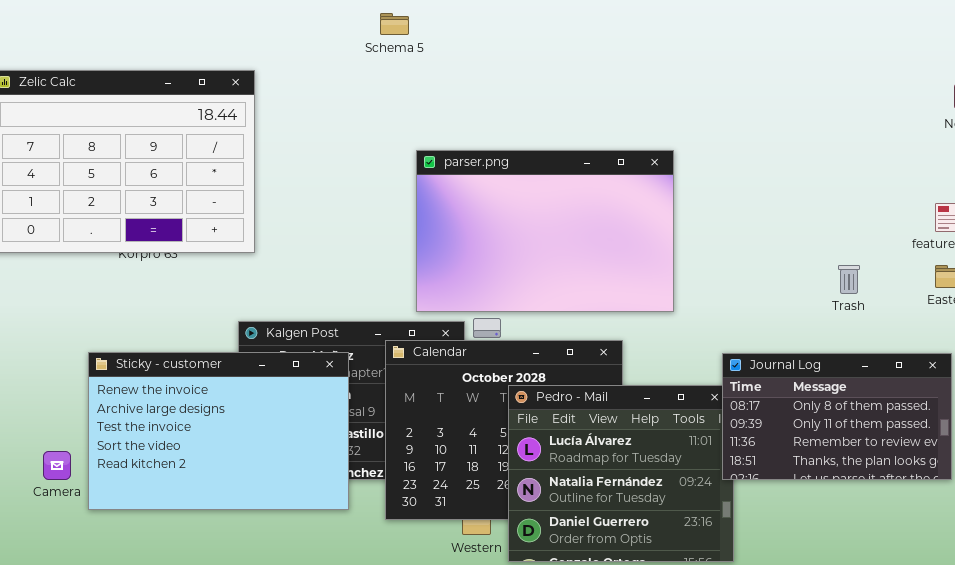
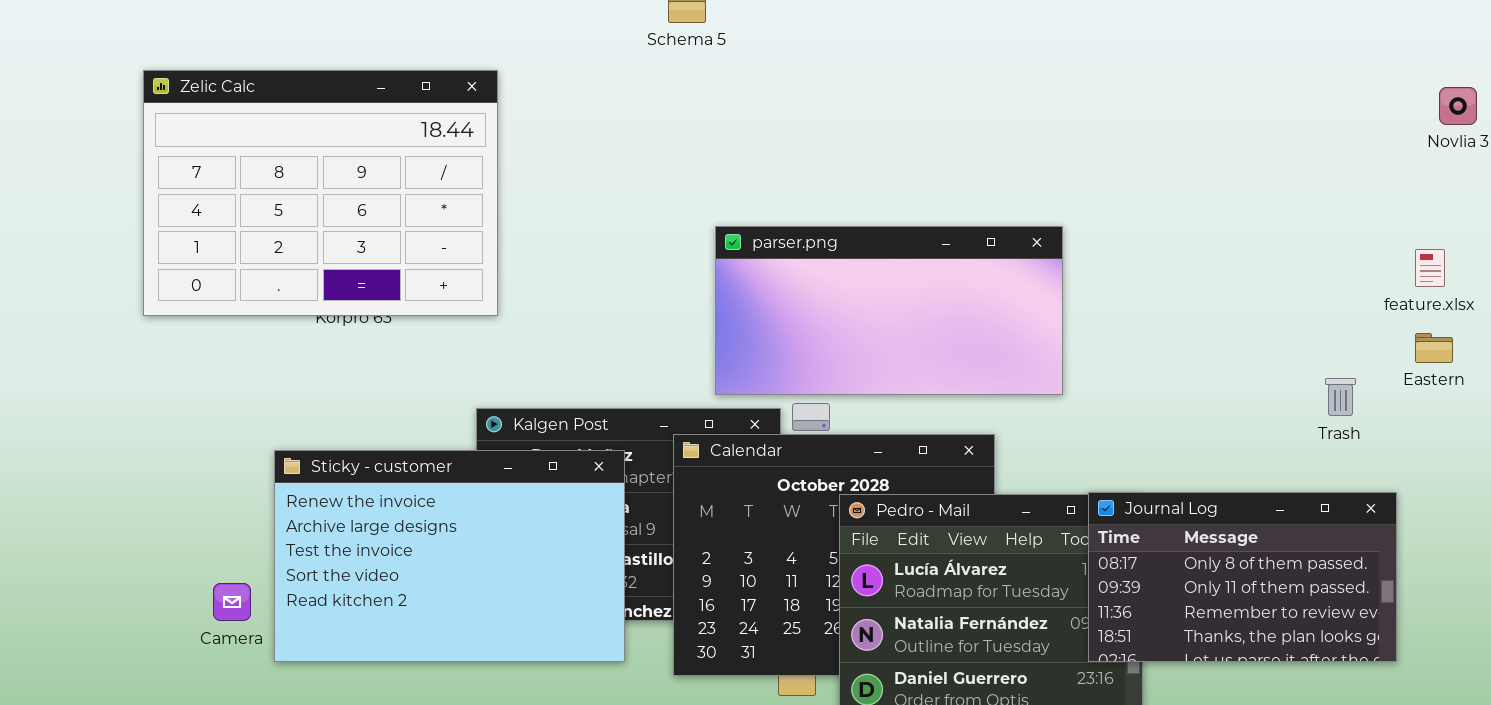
parser.png: [416,150,674,312] -> [715,226,1063,395], resized
Trash: [838,265,860,294] -> [1325,378,1356,416], moved
Journal Log: [722,353,952,480] -> [1088,492,1397,662], moved

